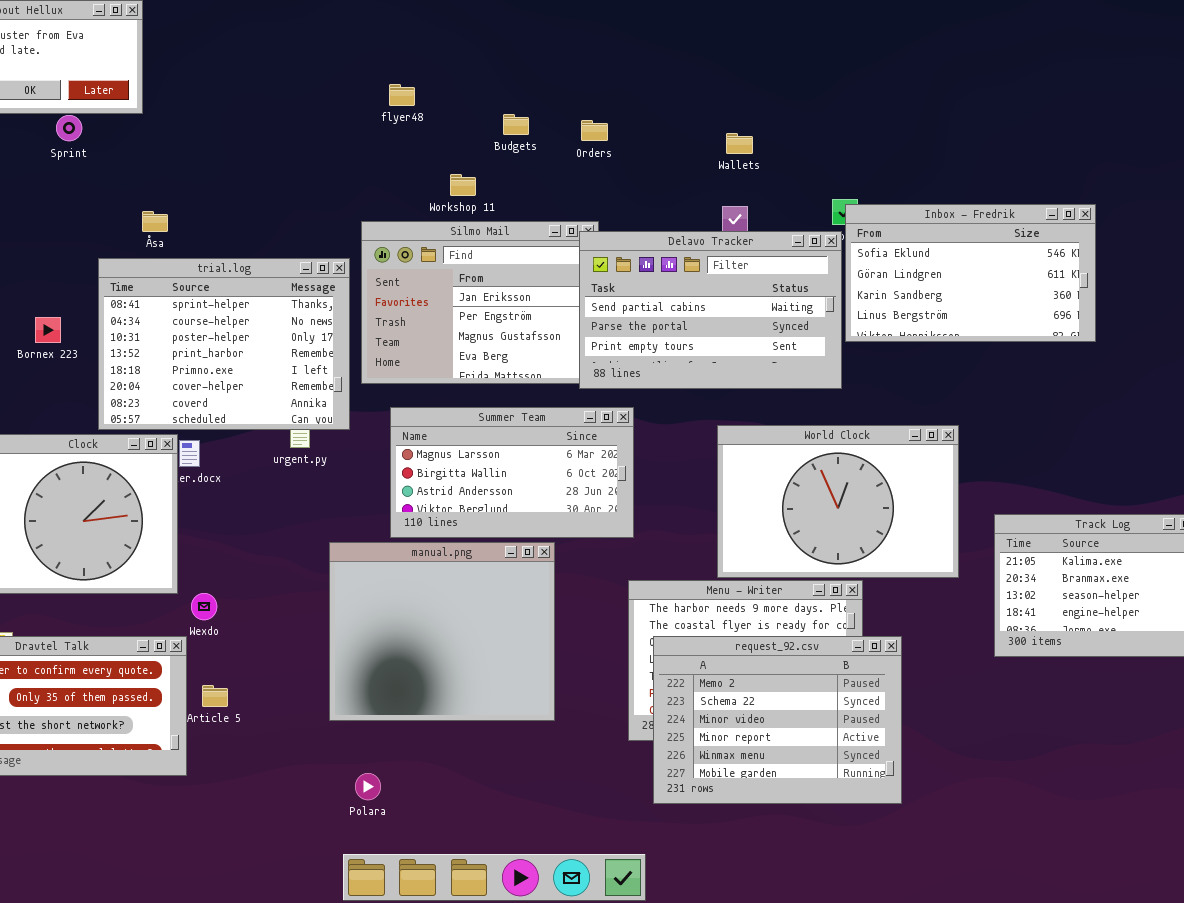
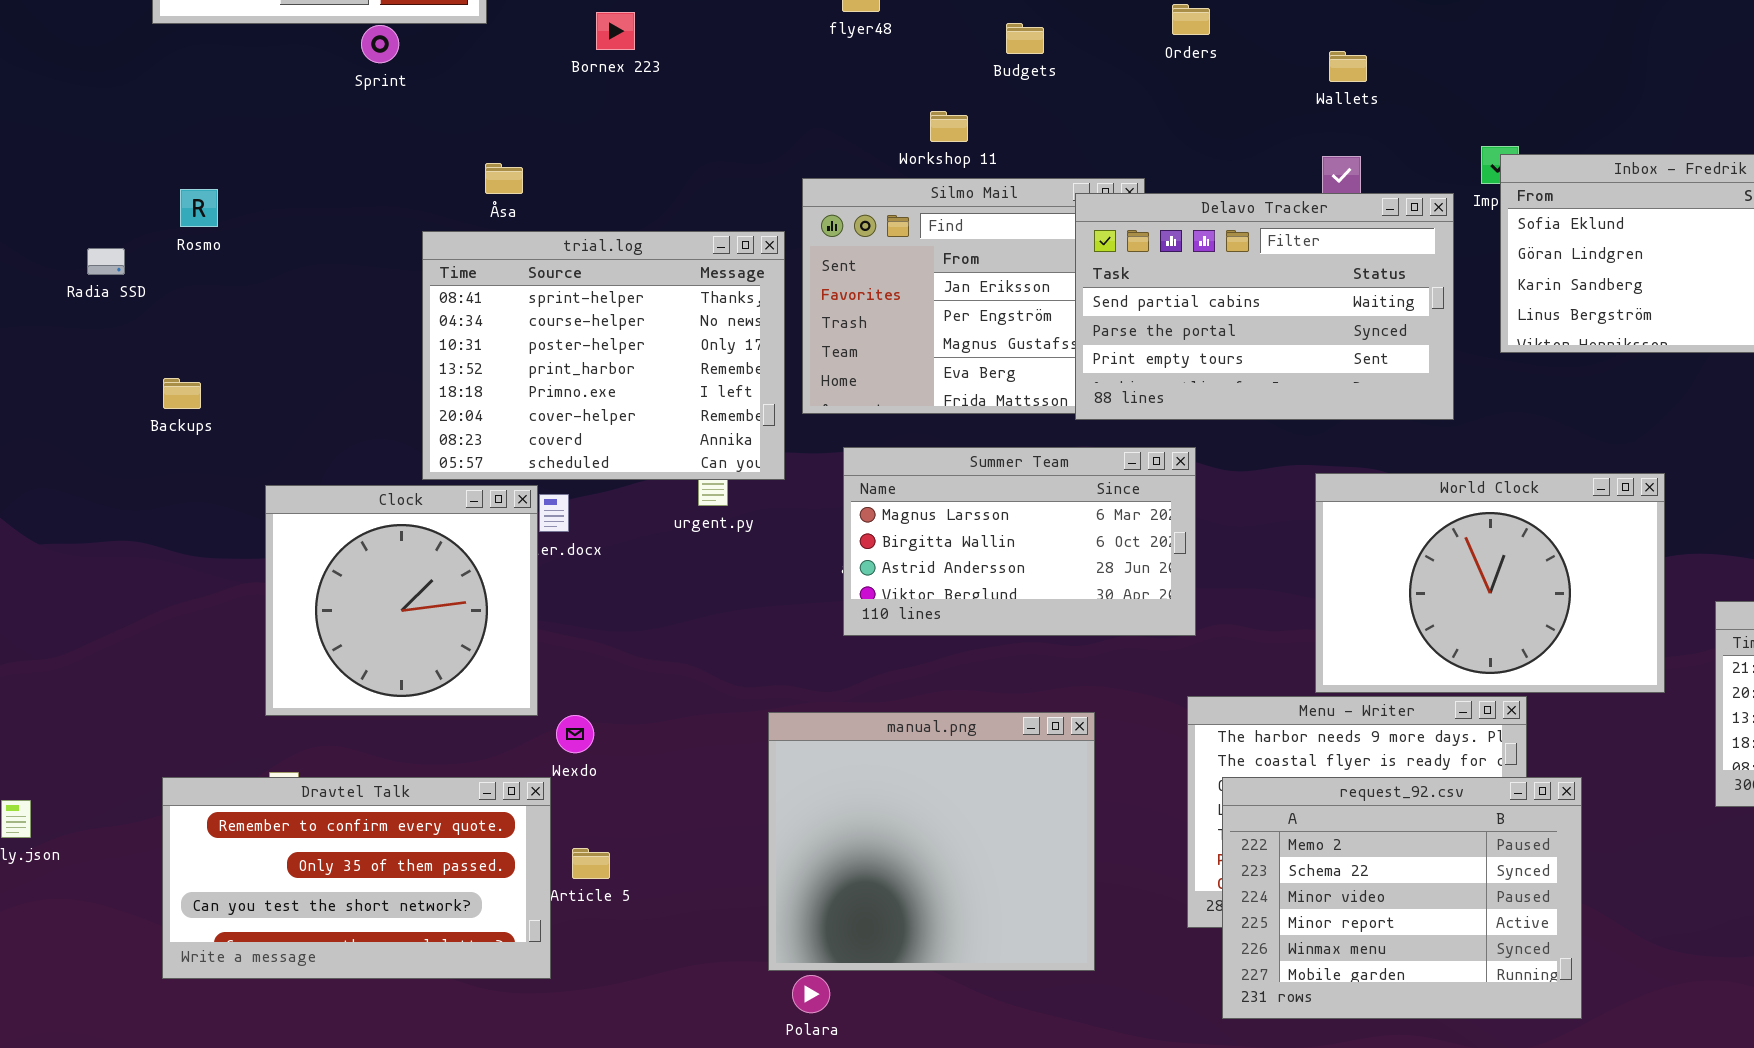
Orders: [581,120,608,141] -> [1172,4,1210,35], moved
Delavo Tracker: [579,231,842,389] -> [1075,193,1454,420], moved
Bornex 223: [35,317,61,343] -> [596,12,635,50], moved
manual.png: [329,542,555,721] -> [768,712,1095,971], moved

